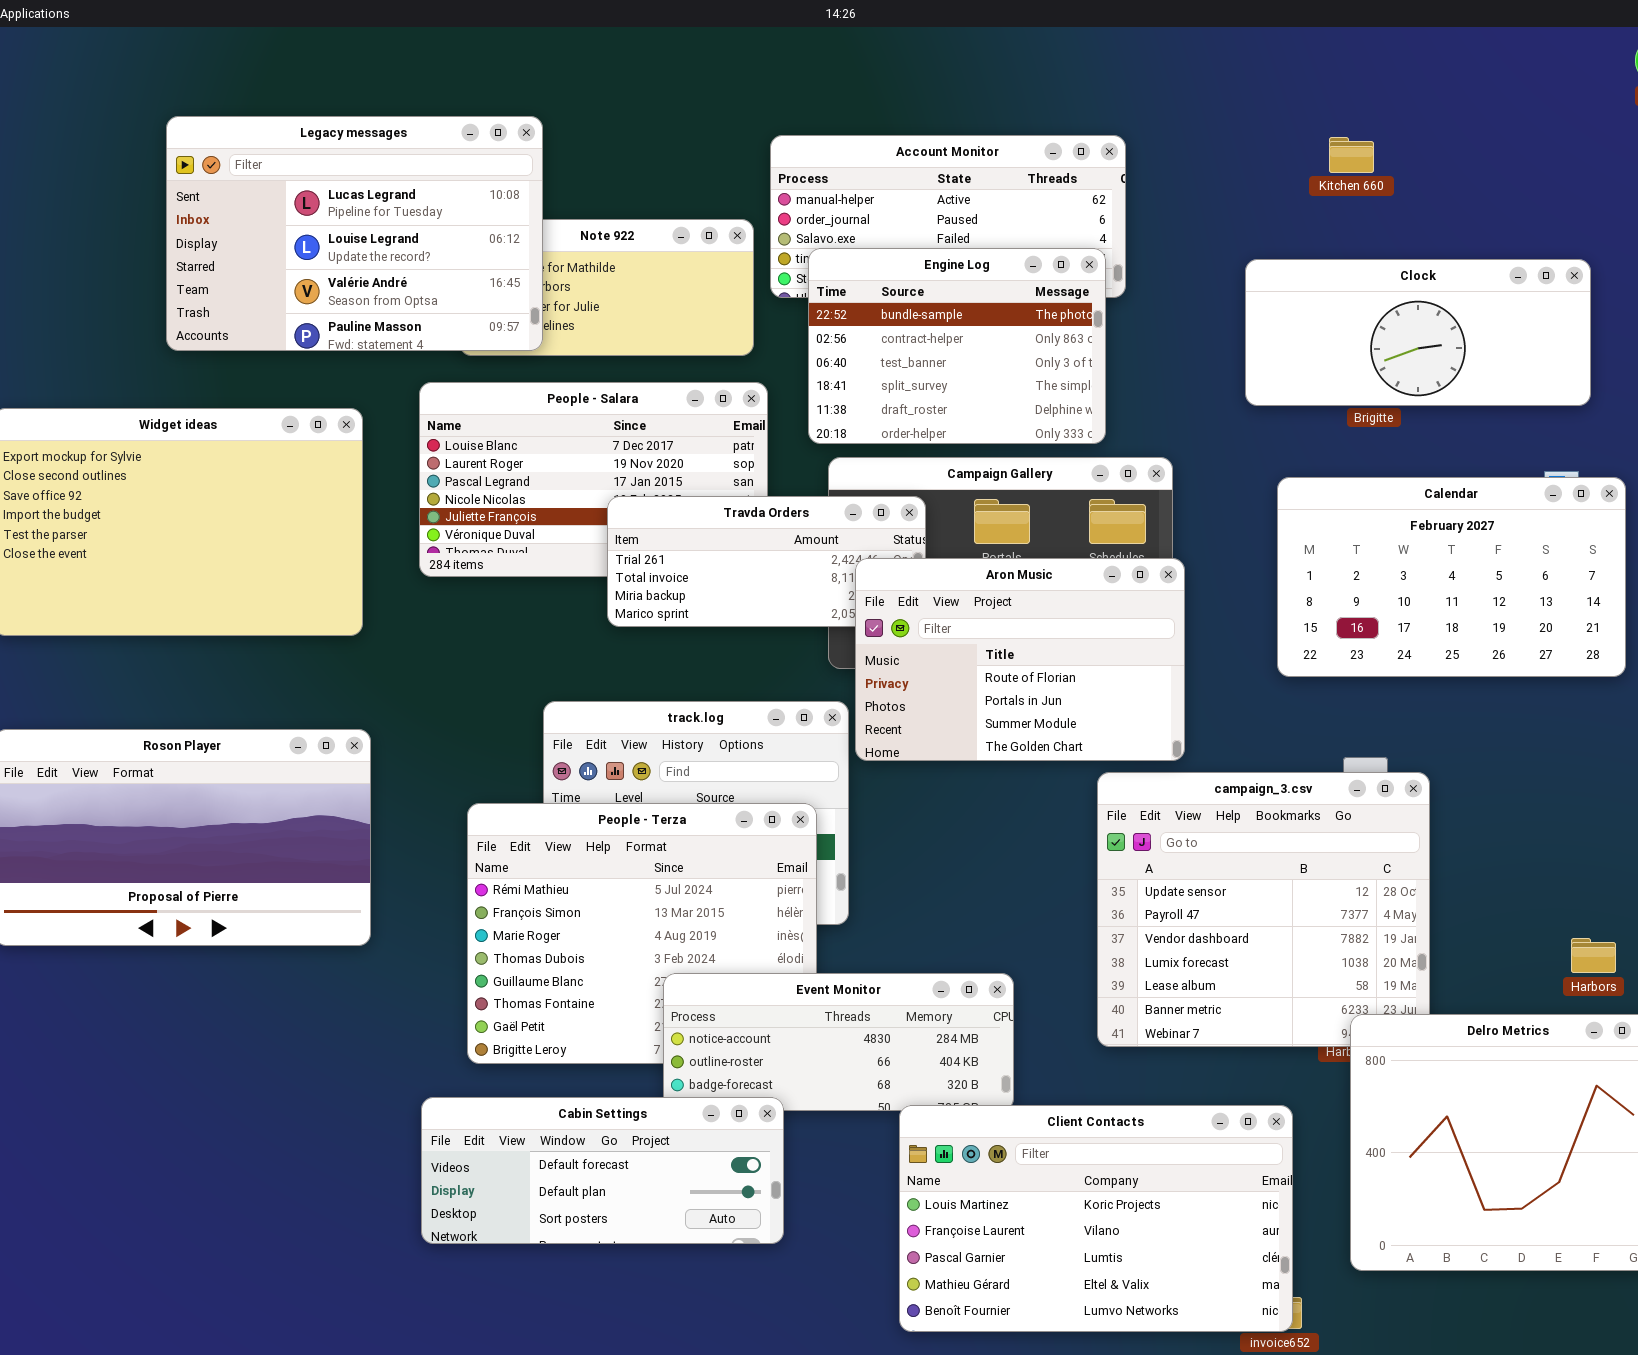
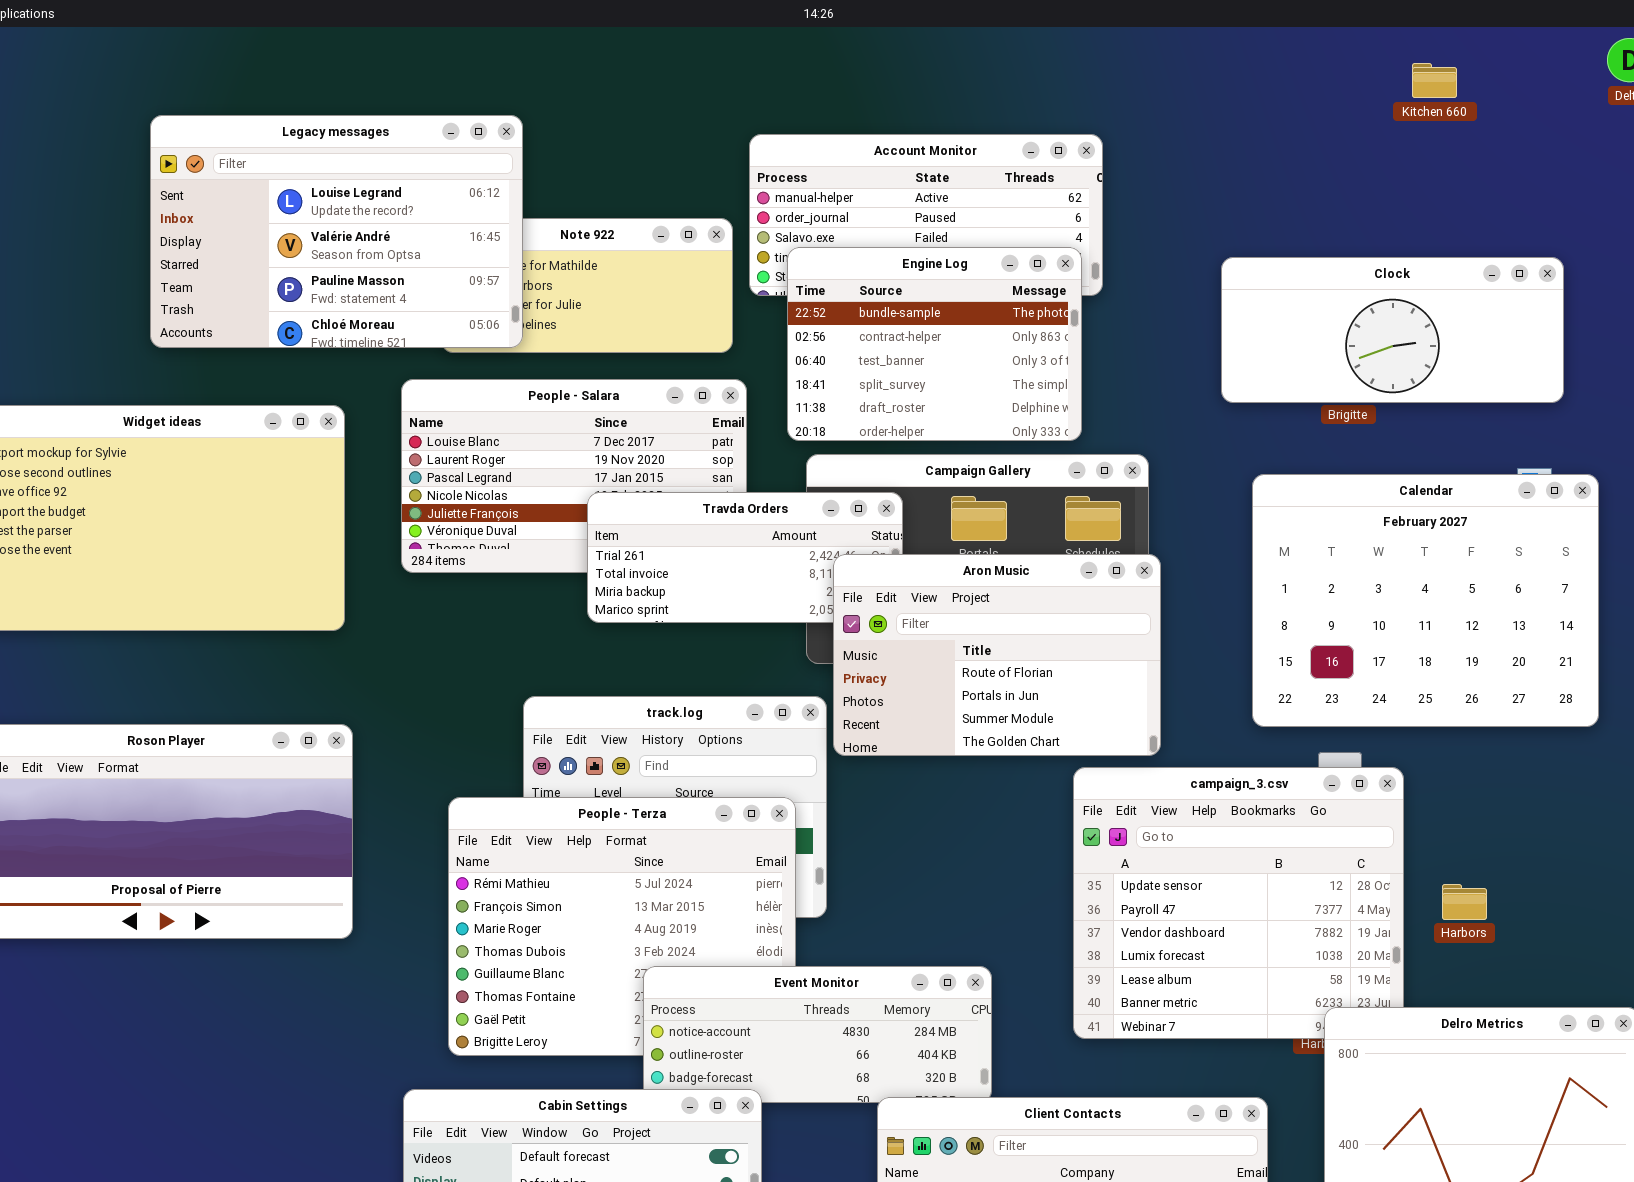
Legacy messages: [166,116,543,351] -> [150,115,523,348], scrolled down 1 row
Kitchen 660: [1329,137,1374,173] -> [1412,63,1457,98], moved
Calendar: [1277,477,1626,677] -> [1252,474,1599,727], resized
Harbors: [1571,938,1616,973] -> [1442,884,1487,920], moved

